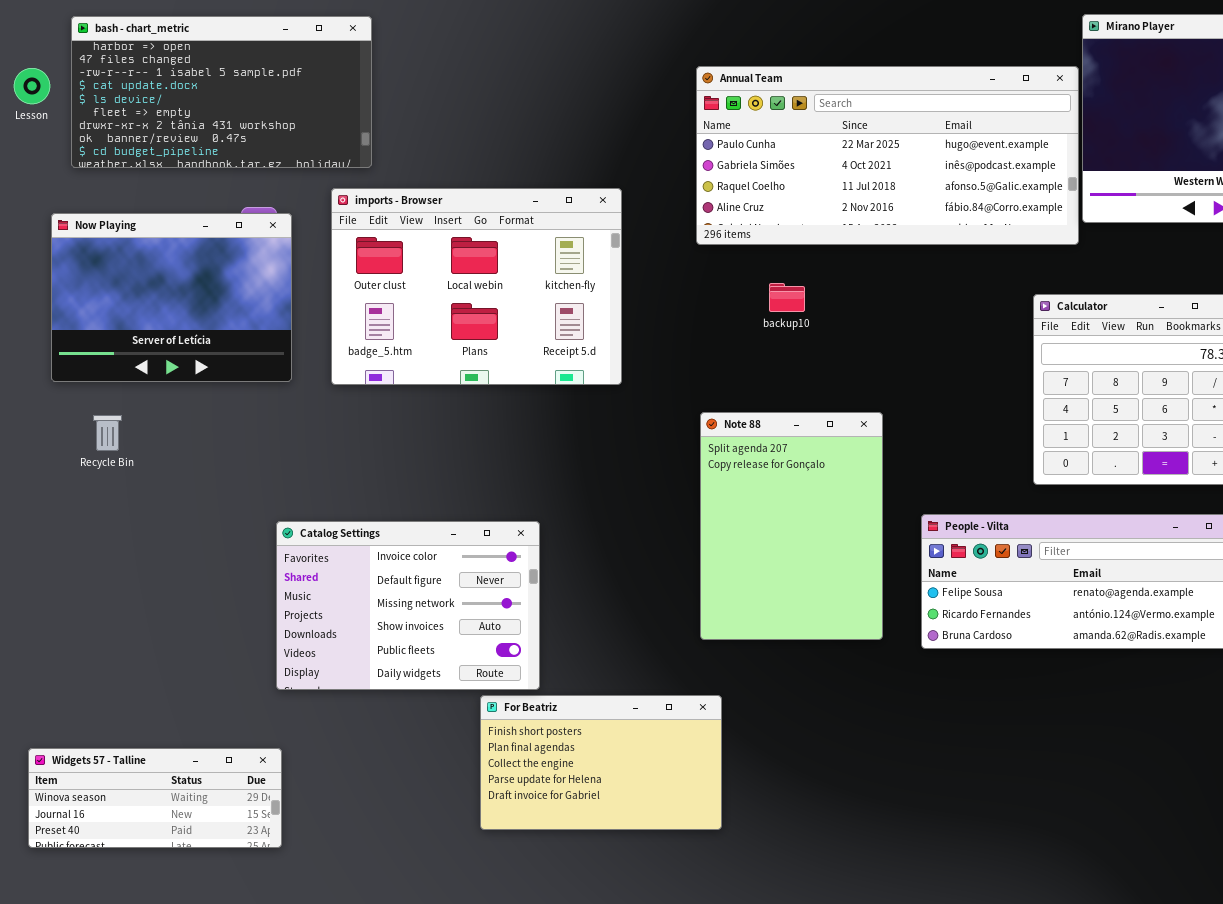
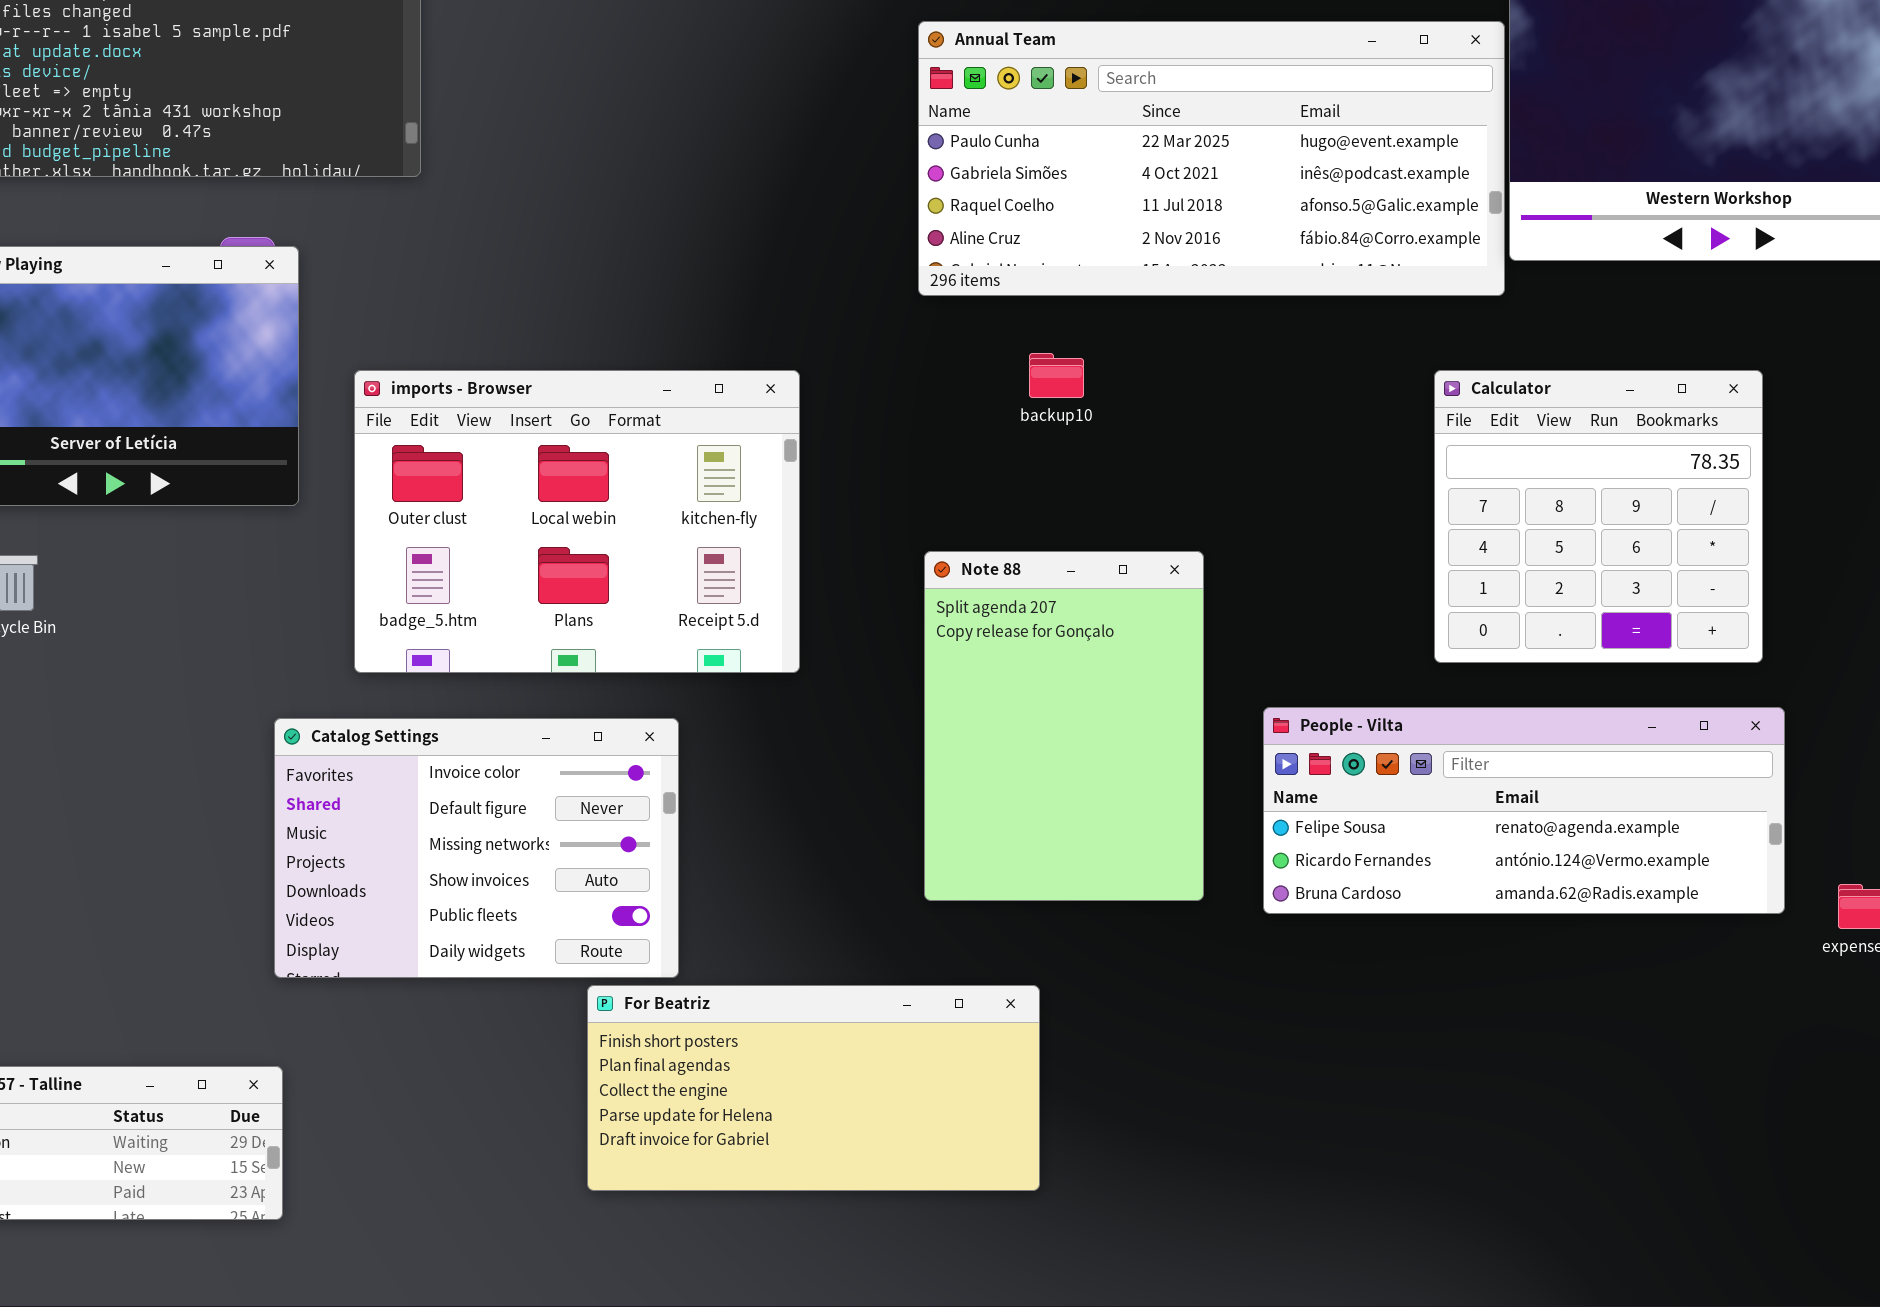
imports - Browser: [331,188,622,385] -> [354,370,800,673], moved
For Beatriz: [480,695,722,830] -> [587,985,1040,1191], resized

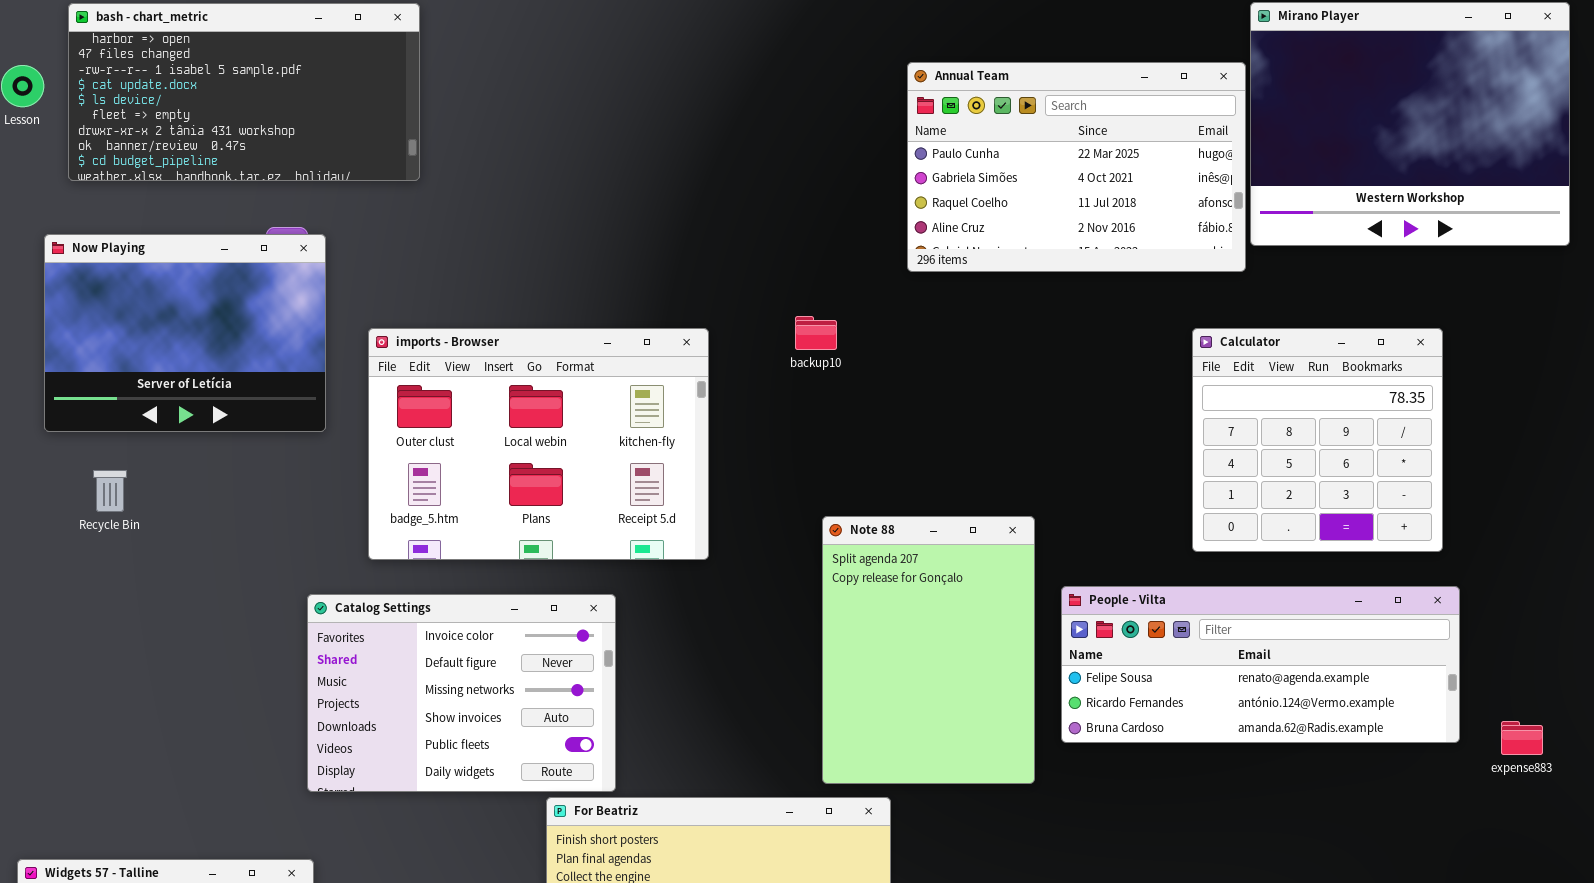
Annual Team: [918,21,1505,296] -> [907,62,1246,272], resized
backup10: [1029,353,1084,398] -> [795,316,837,350], moved
Note 88: [924,551,1204,901] -> [822,516,1035,784], moved

